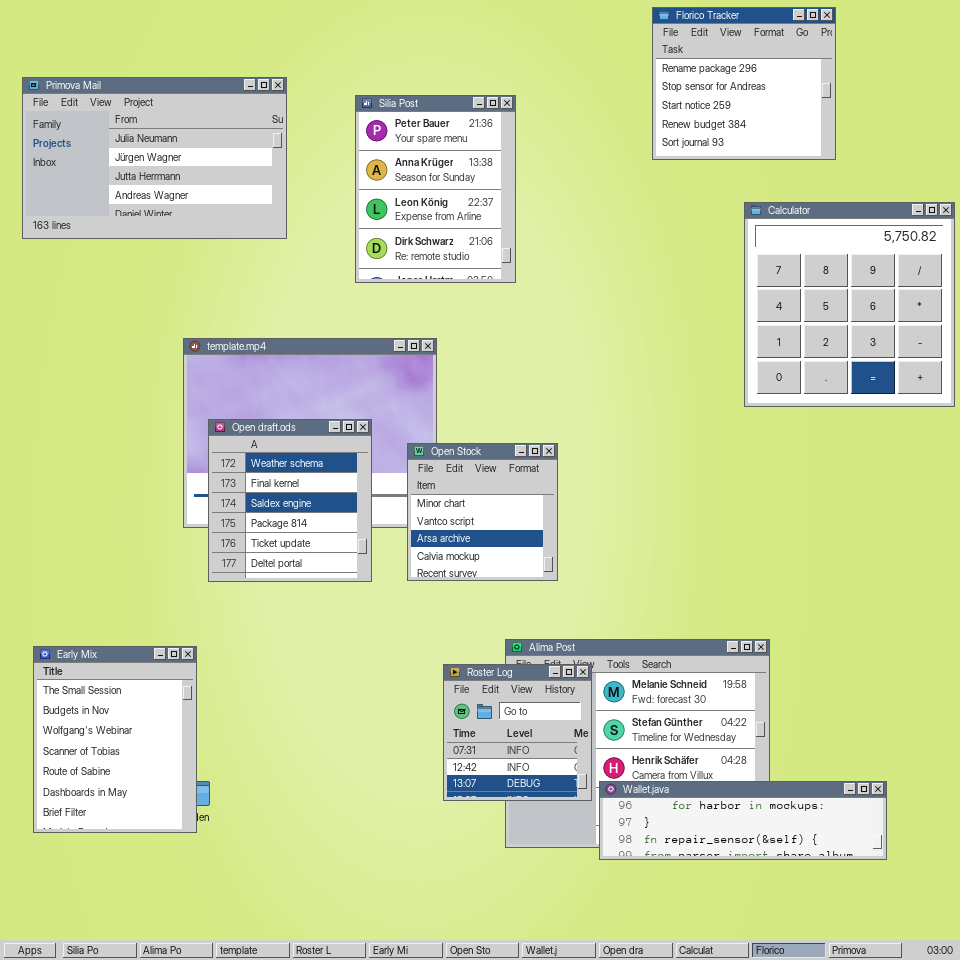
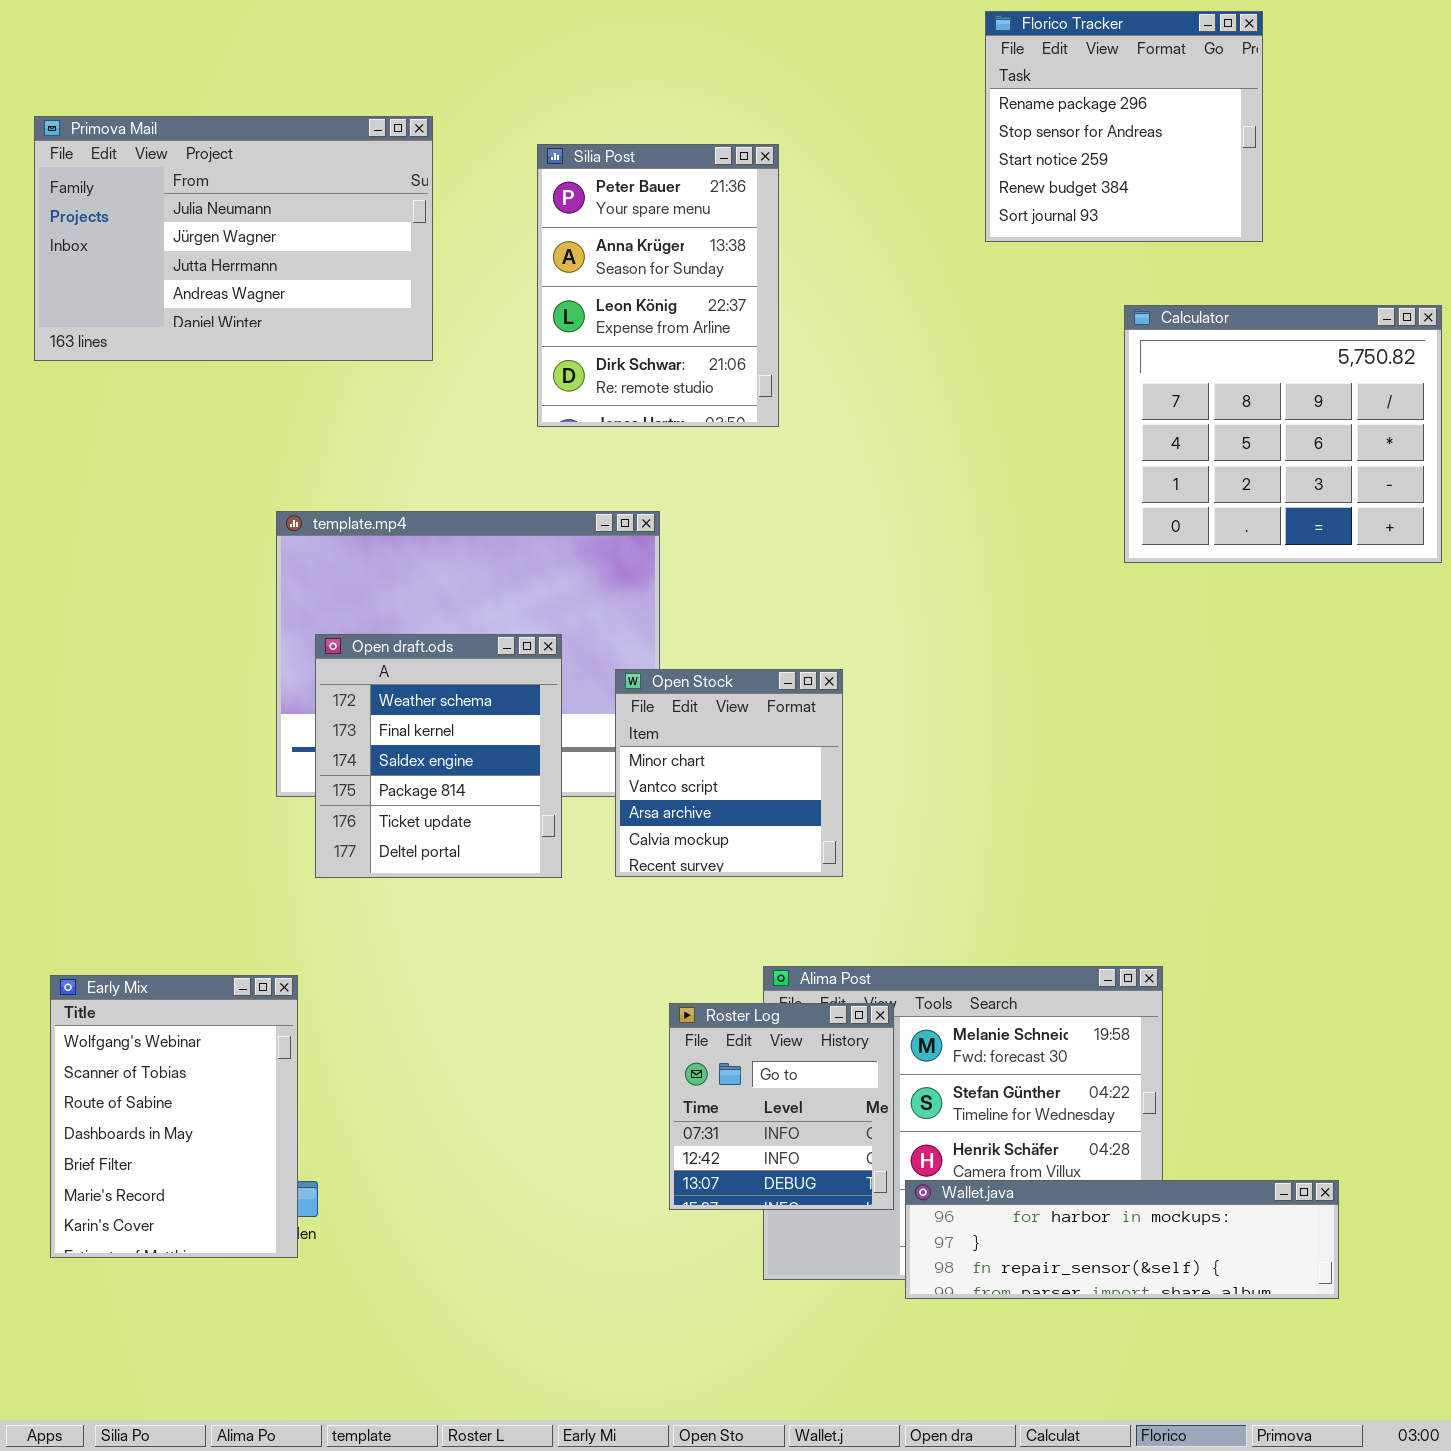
Calculator: [744,202,955,407] -> [1124,305,1442,563], resized
Early Mix: [33,646,197,833] -> [50,975,298,1258], scrolled down 2 rows

